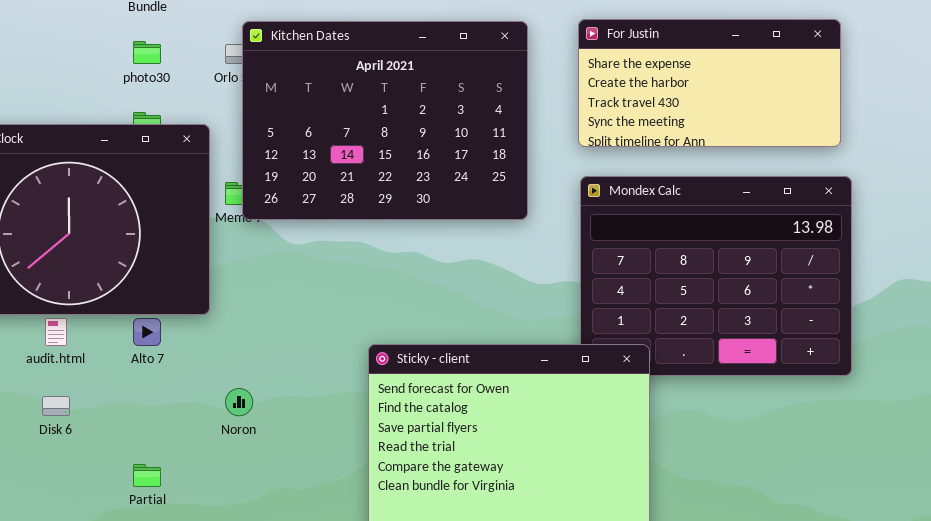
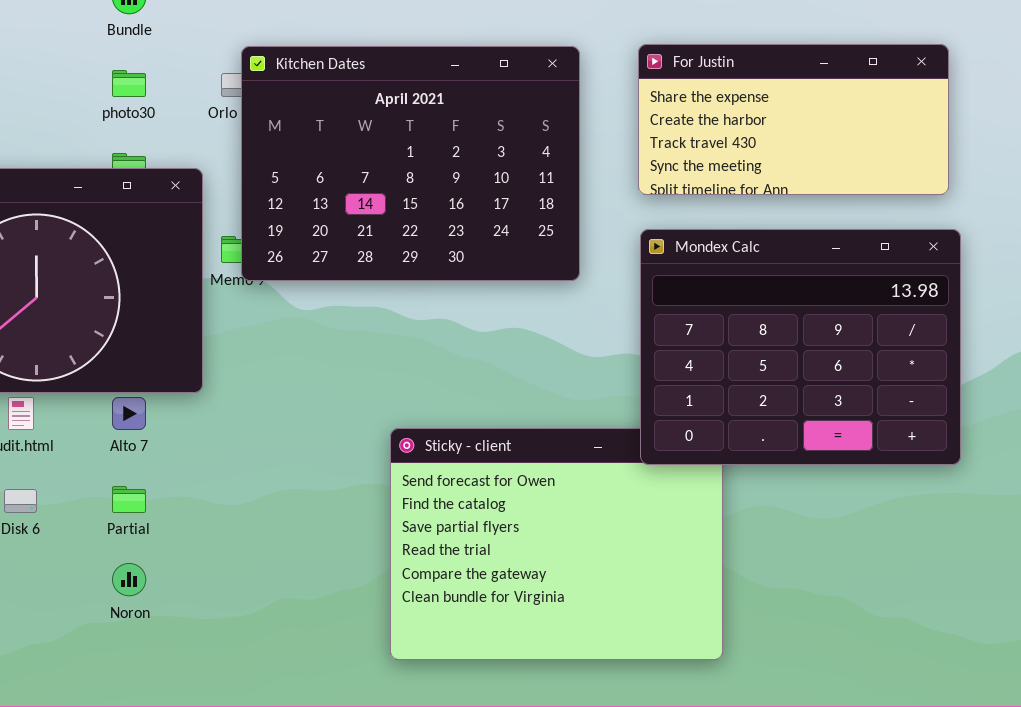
Mondex Calc: [580,176,852,376] -> [640,229,961,465], raised
Noron: [225,388,253,416] -> [112,563,146,596], moved
Partial: [133,464,161,487] -> [112,486,146,513], moved

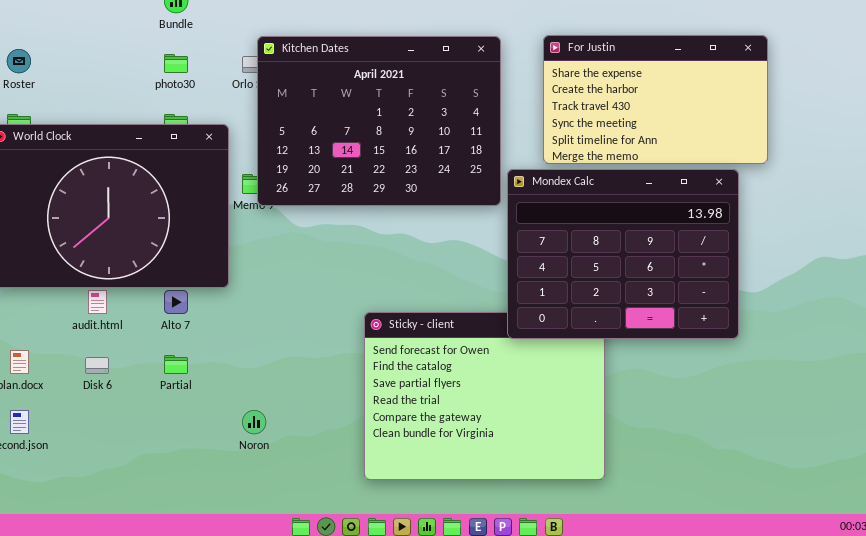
For Justin: [638,44,949,195] -> [543,35,768,164], resized
Mondex Calc: [640,229,961,465] -> [507,169,739,339], moved
Noron: [112,563,146,596] -> [242,410,266,434], moved

